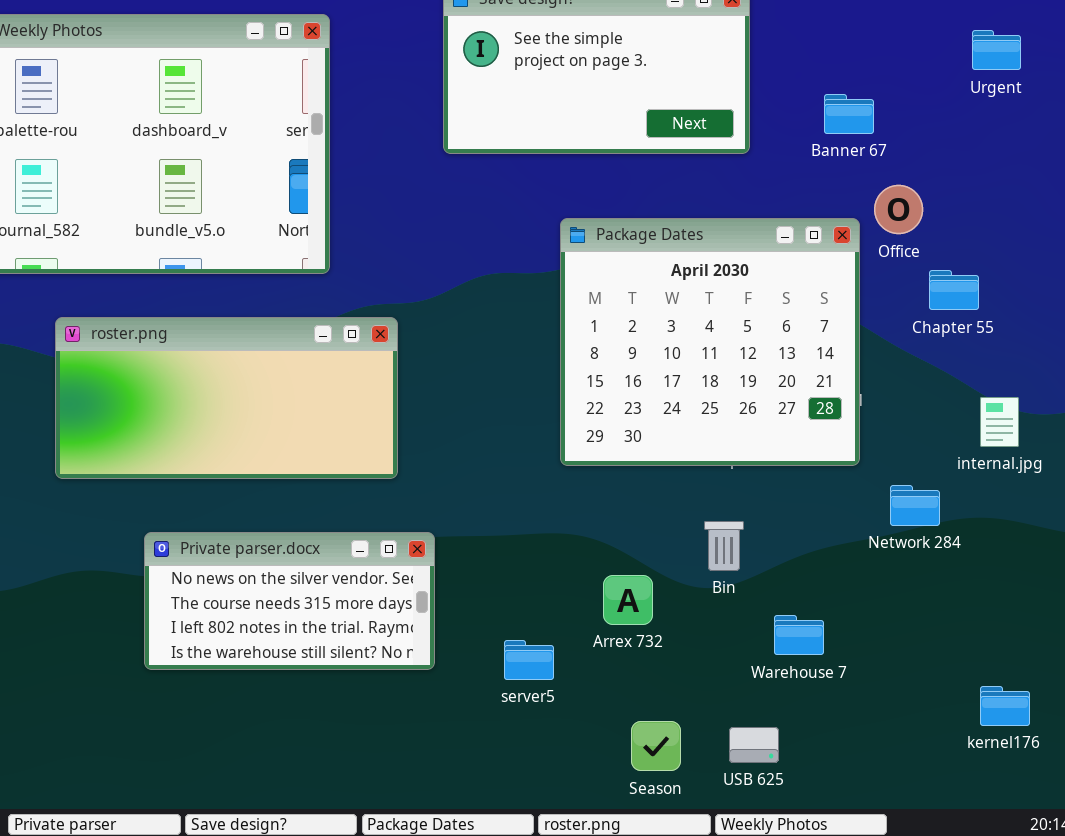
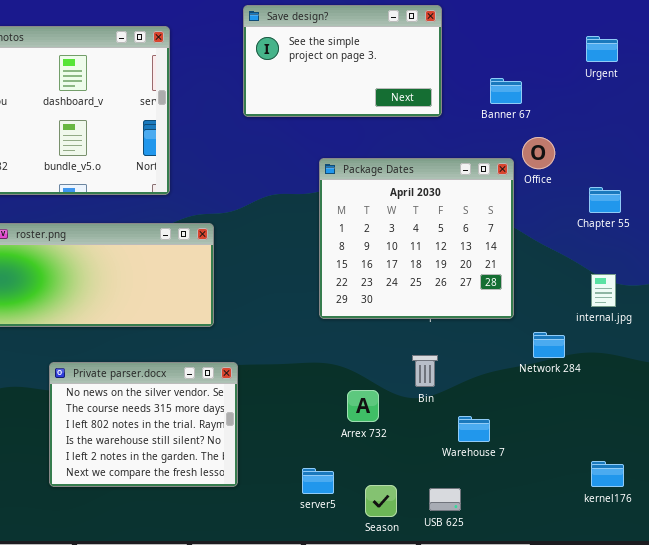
Chapter 55: [929,270,979,310] -> [589,187,621,213], moved
Private parser.docx: [144,532,435,670] -> [49,362,238,487], resized
server5: [504,640,554,680] -> [302,468,334,494], moved

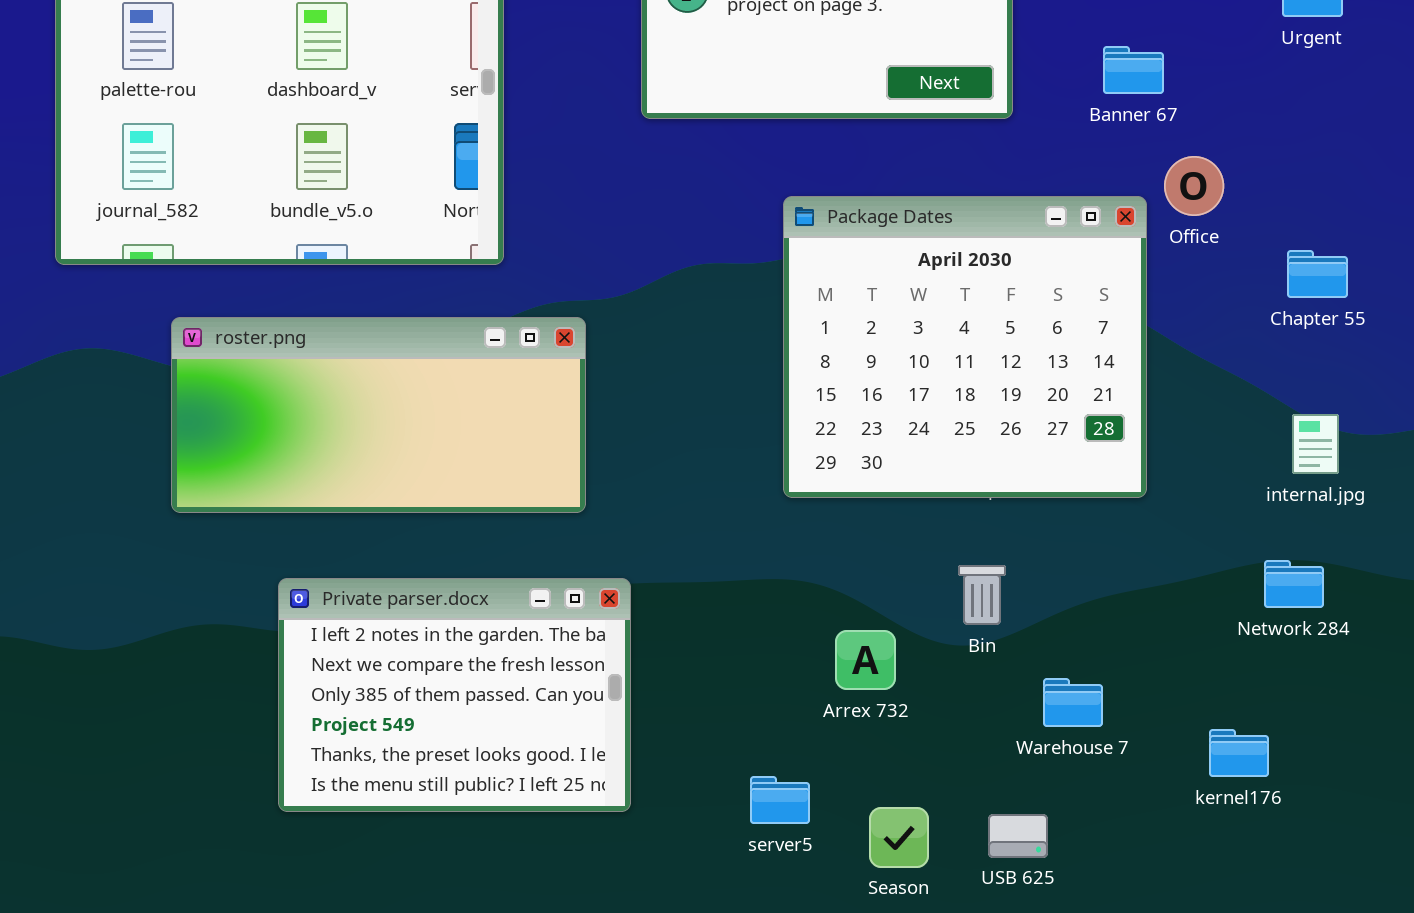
Network 284: [533,332,565,358] -> [1264,560,1324,608], moved
Private parser.docx: [49,362,238,487] -> [278,578,631,812], scrolled down 4 rows
kernel176: [591,461,624,487] -> [1209,729,1269,777], moved

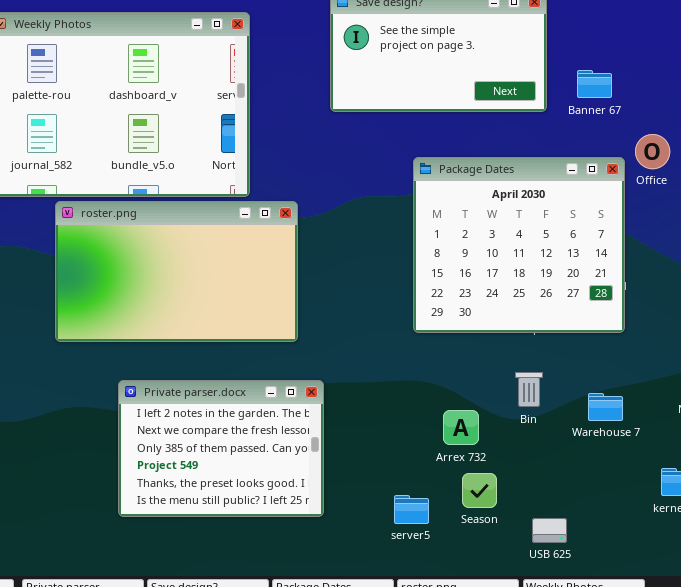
Banner 67: [1103,46,1164,94] -> [577,70,612,98], moved
roster.png: [171,317,586,513] -> [55,201,298,342], resized
Warehouse 7: [1043,678,1103,727] -> [588,393,623,421], moved
Season: [869,807,929,868] -> [462,473,497,508], moved

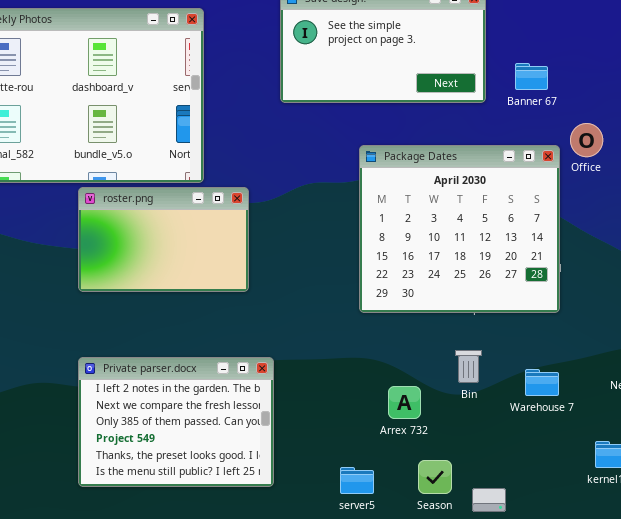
roster.png: [55,201,298,342] -> [78,187,249,292], resized
Season: [462,473,497,508] -> [418,460,452,494], moved

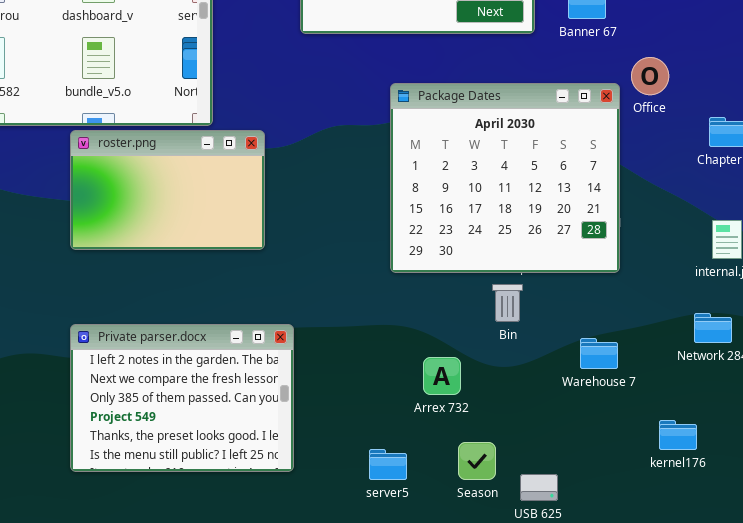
Bin: [455,350,482,383] -> [492,284,523,322], moved

